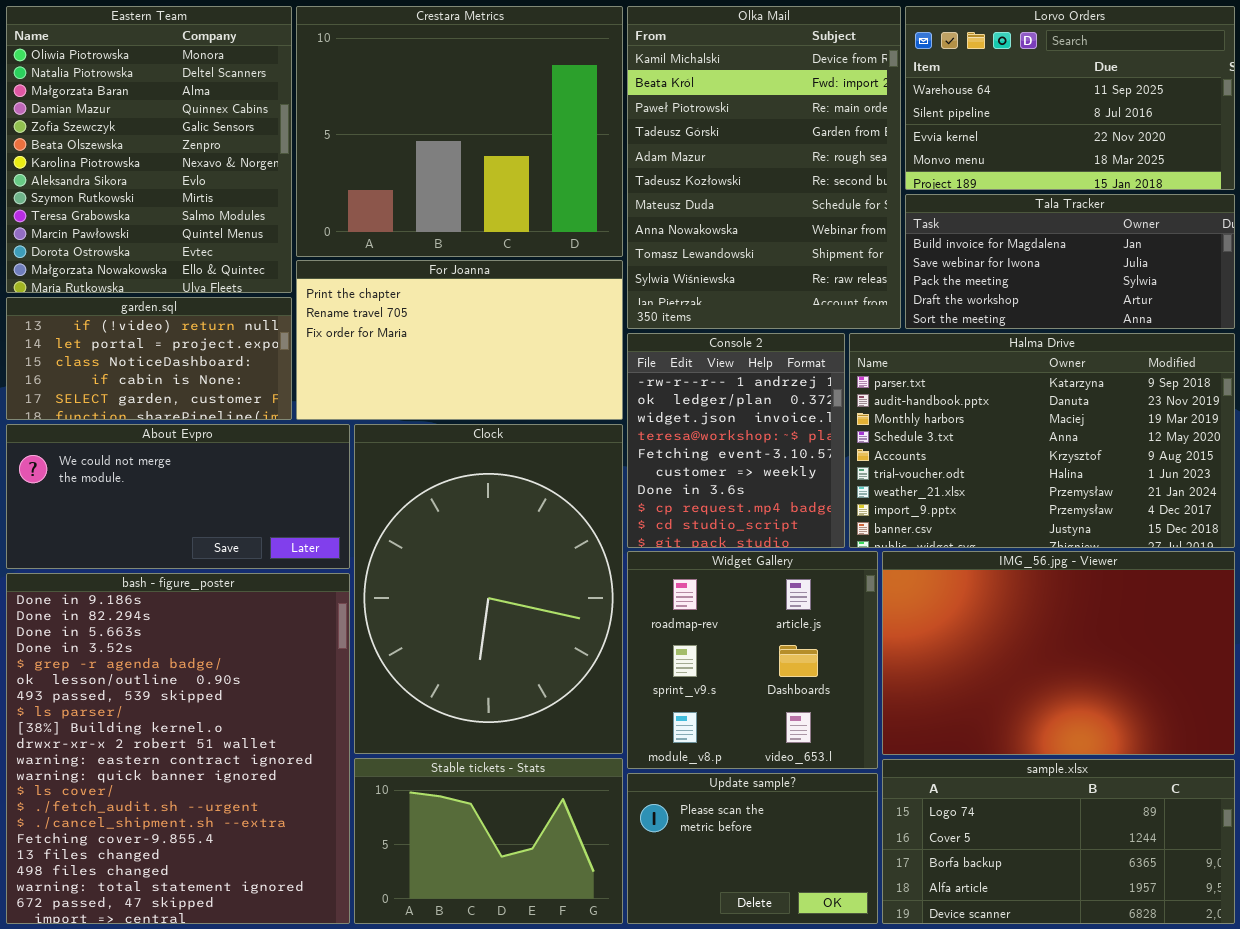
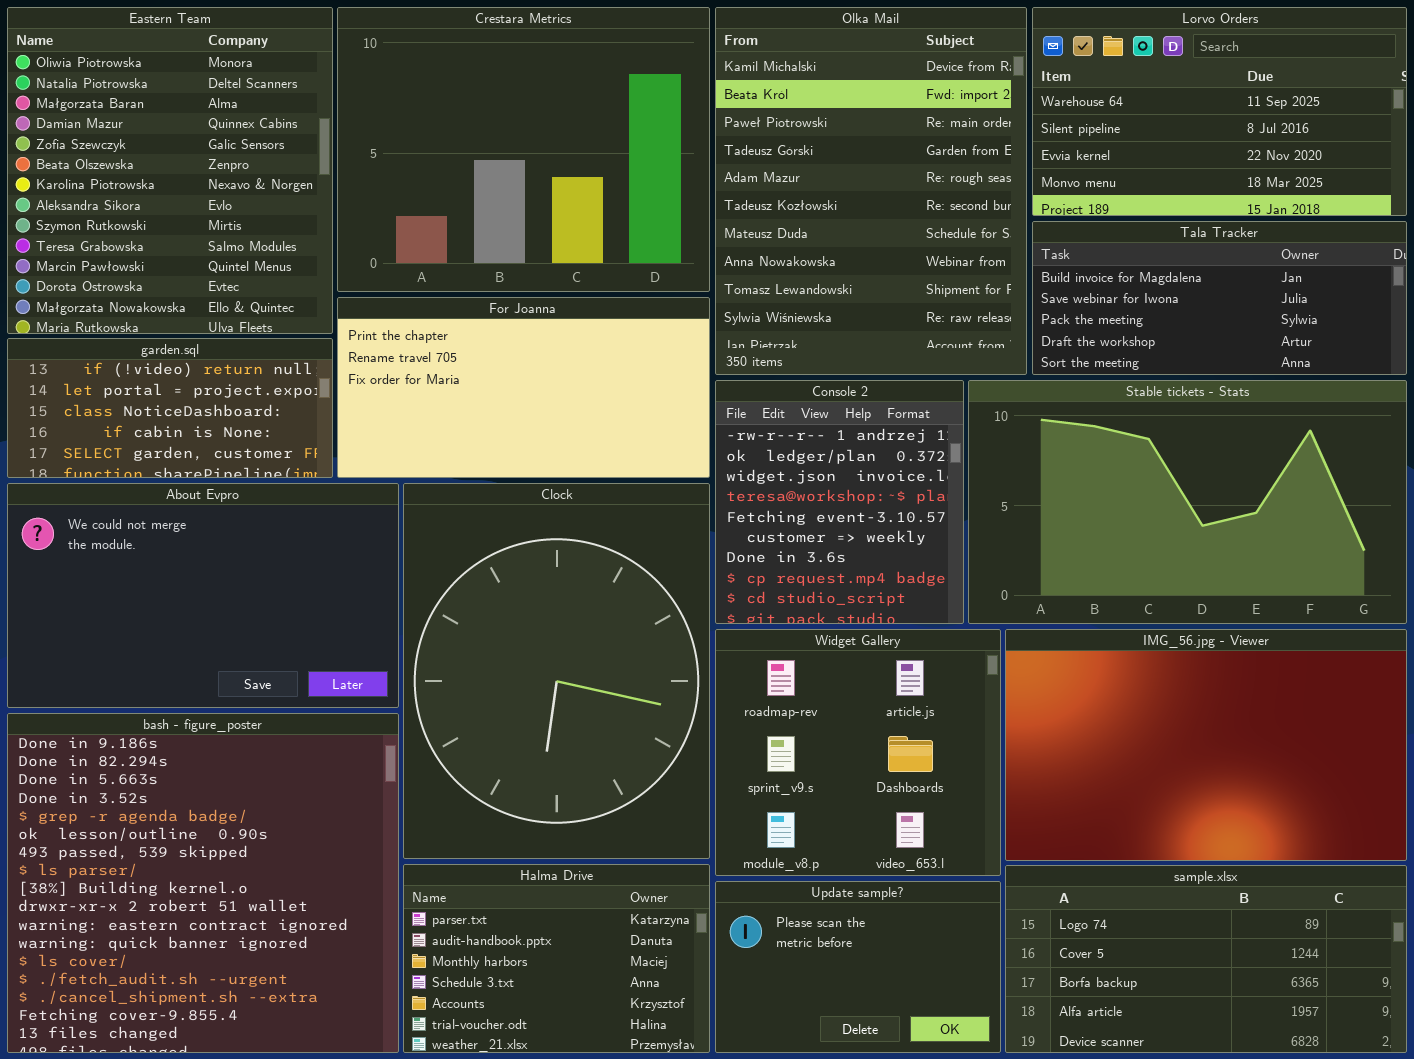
Halma Drive: [849,333,1235,548] -> [403,864,710,1053], moved, resized
About Evpro: [6,424,350,569] -> [7,483,399,708], resized
bash - figure_poster: [6,573,350,924] -> [7,713,399,1053], resized
Stable tickets - Stats: [354,758,623,924] -> [968,380,1407,624], moved, resized

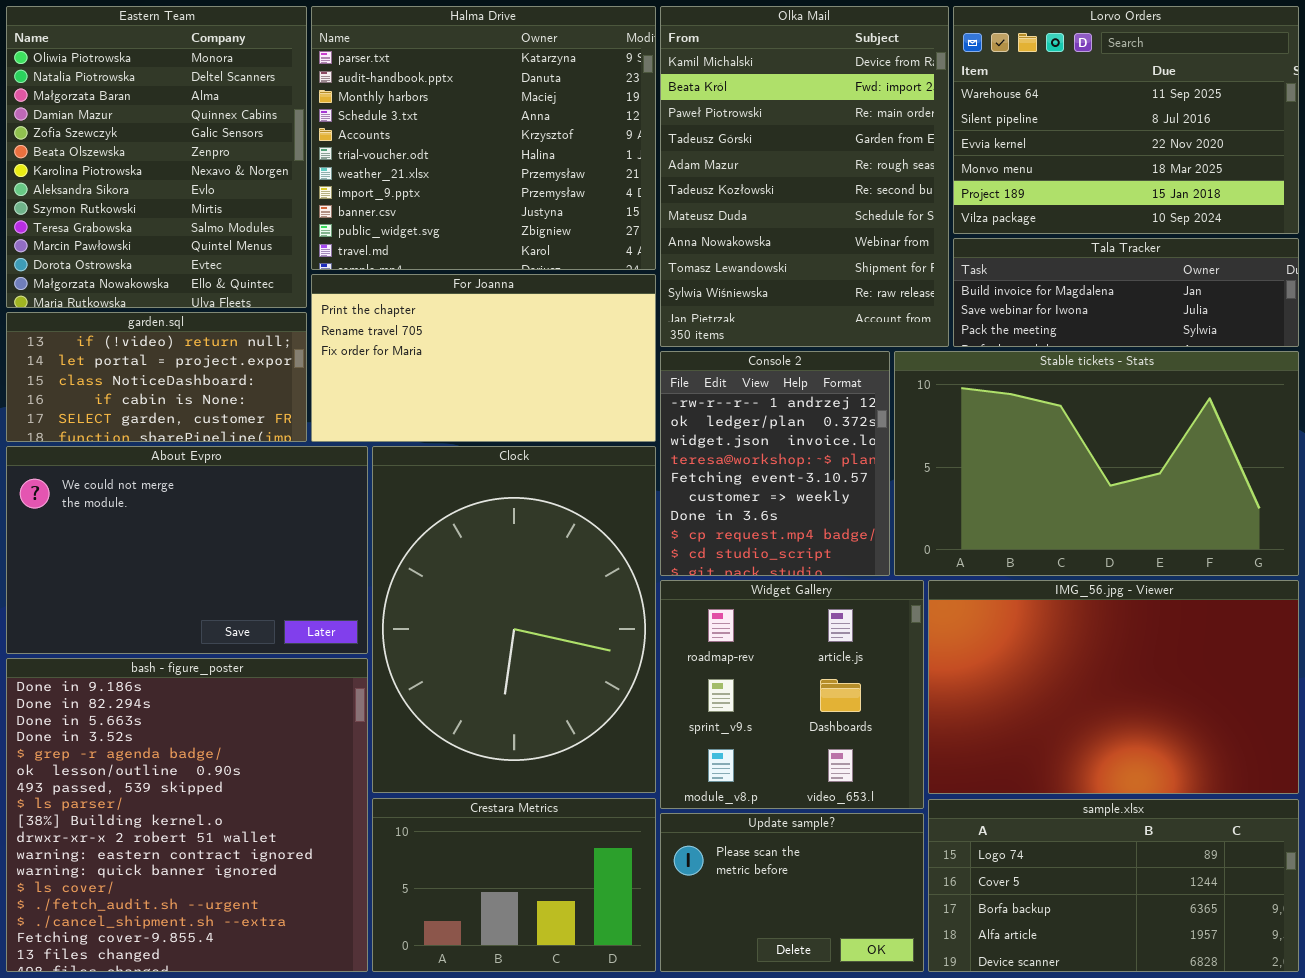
Crestara Metrics: [337,7,710,292] -> [372,798,656,972], moved, resized
Lorvo Orders: [1032,7,1407,216] -> [953,6,1299,234], resized
Tala Tracker: [1032,221,1407,375] -> [953,238,1299,347], resized
Halma Drive: [403,864,710,1053] -> [311,6,656,270], moved, resized

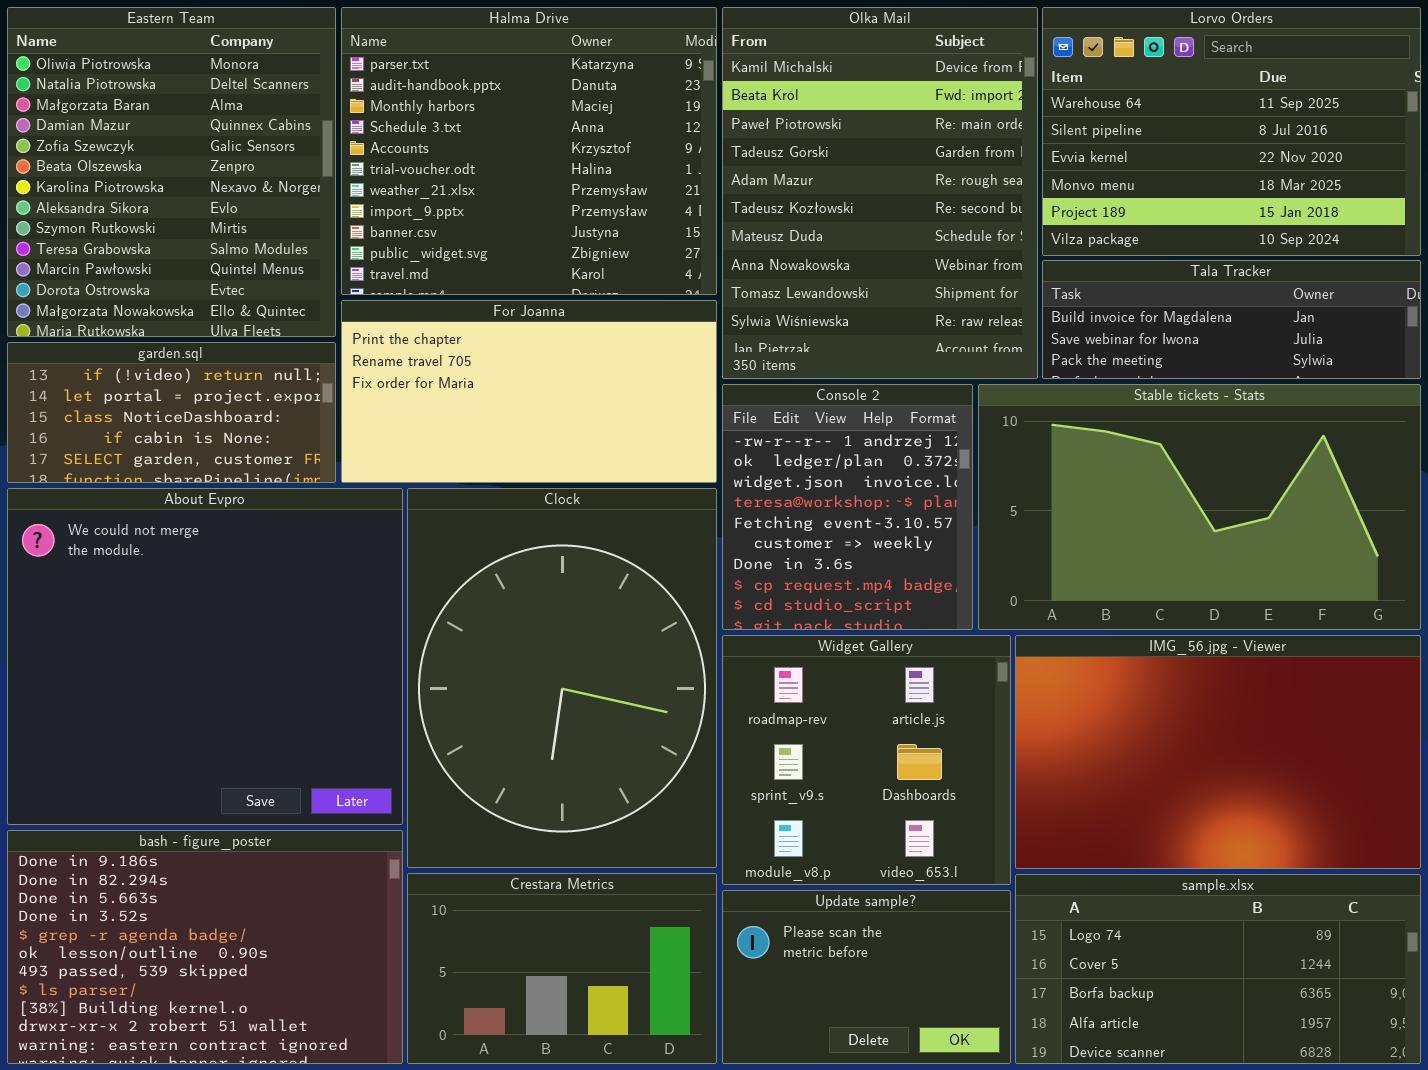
About Evpro: [6,446,368,654] -> [7,488,403,825], resized
bash - figure_poster: [6,658,368,972] -> [7,830,403,1064], resized

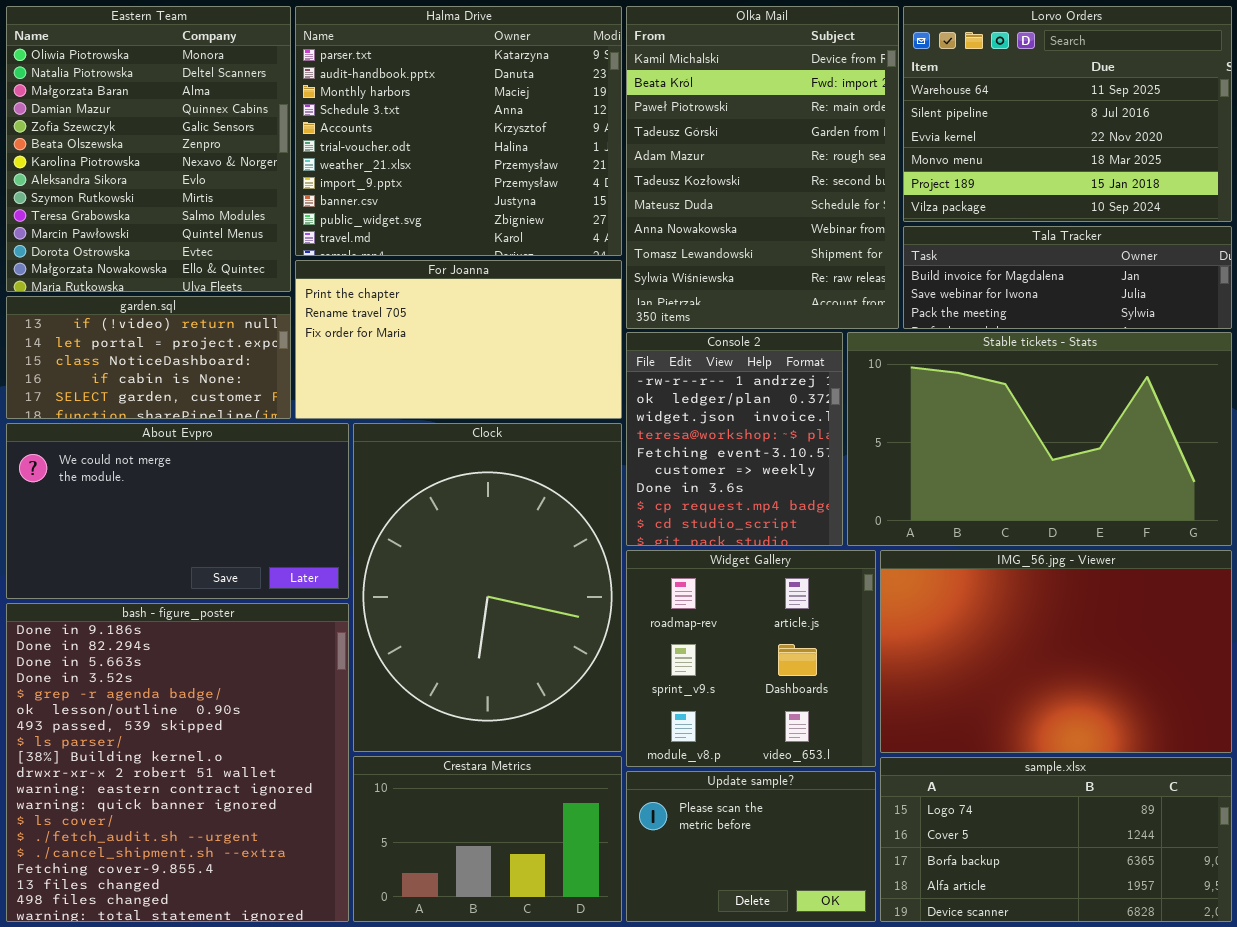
About Evpro: [7,488,403,825] -> [6,423,349,599], resized
bash - figure_poster: [7,830,403,1064] -> [6,603,349,922], resized

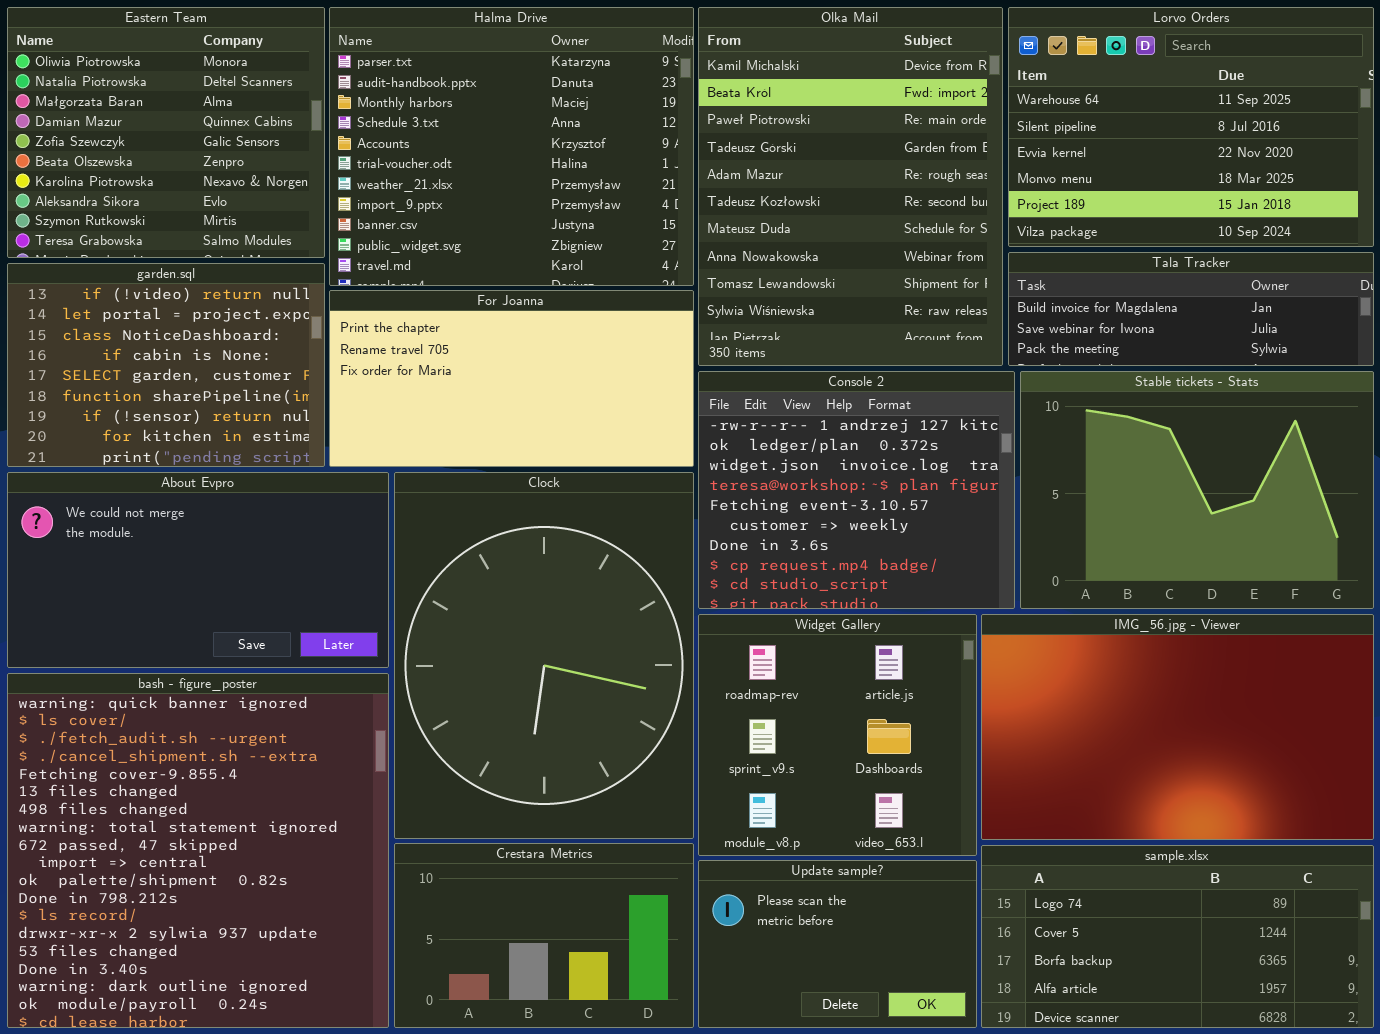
Eastern Team: [6,6,291,292] -> [7,7,325,258], resized
garden.sql: [6,296,291,419] -> [7,263,325,467], resized
Console 2: [626,332,843,546] -> [698,371,1015,609], resized
Stable tickets - Stats: [847,332,1232,546] -> [1020,371,1374,609], resized
bash - figure_poster: [6,603,349,922] -> [7,673,389,1028], scrolled down 11 rows

